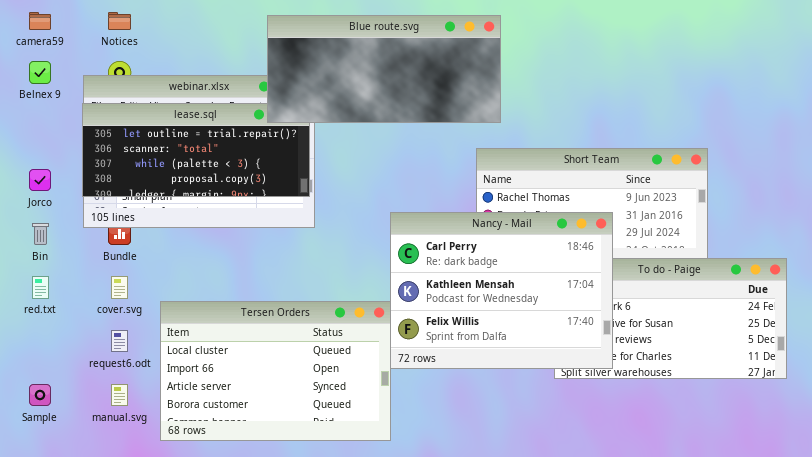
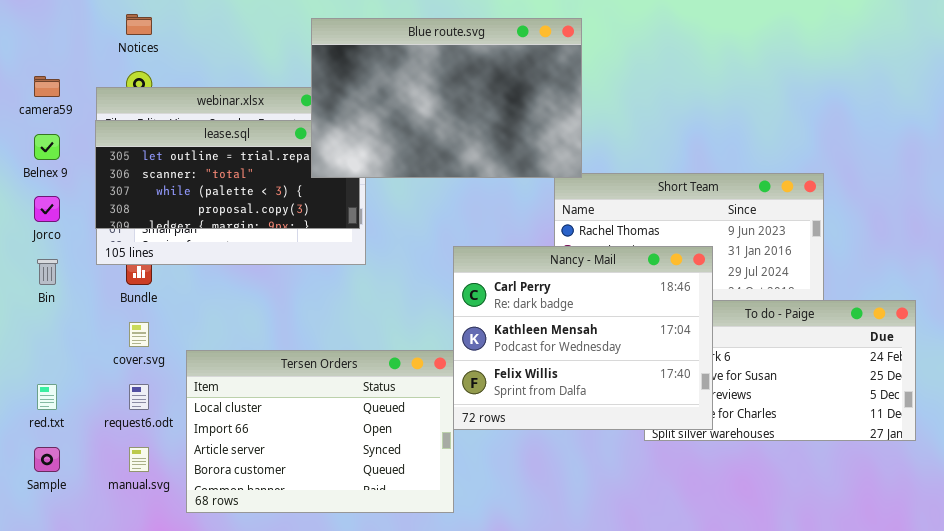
camera59: [29,12,51,30] -> [34,76,60,97], moved
Blue route.svg: [267,15,501,123] -> [311,18,582,178], resized
Belnex 9: [29,61,51,84] -> [34,134,60,160], moved
red.txt: [32,276,49,299] -> [37,384,57,410], moved

